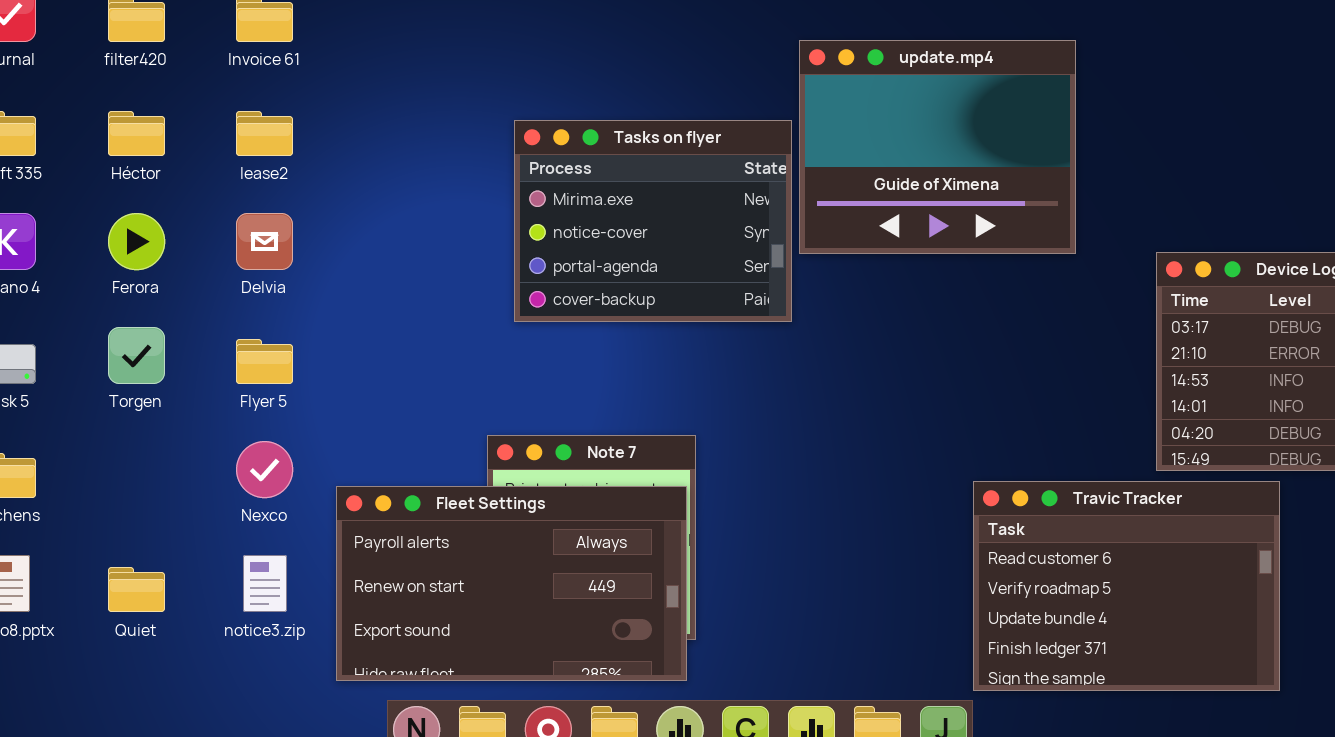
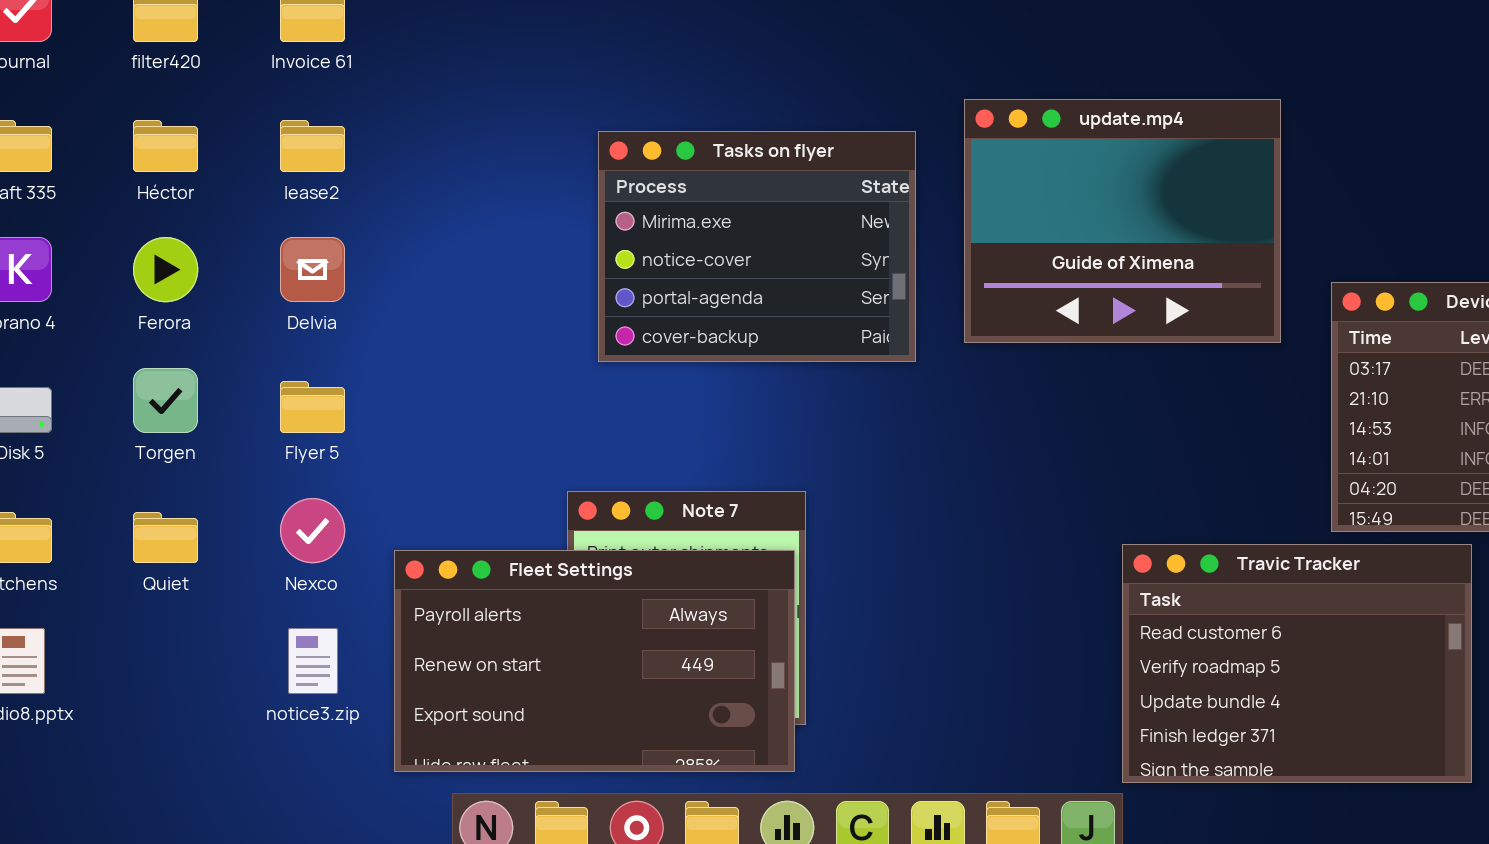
update.mp4: [799,40,1076,254] -> [964,99,1281,343], moved
Quiet: [108,567,165,612] -> [133,512,198,563], moved

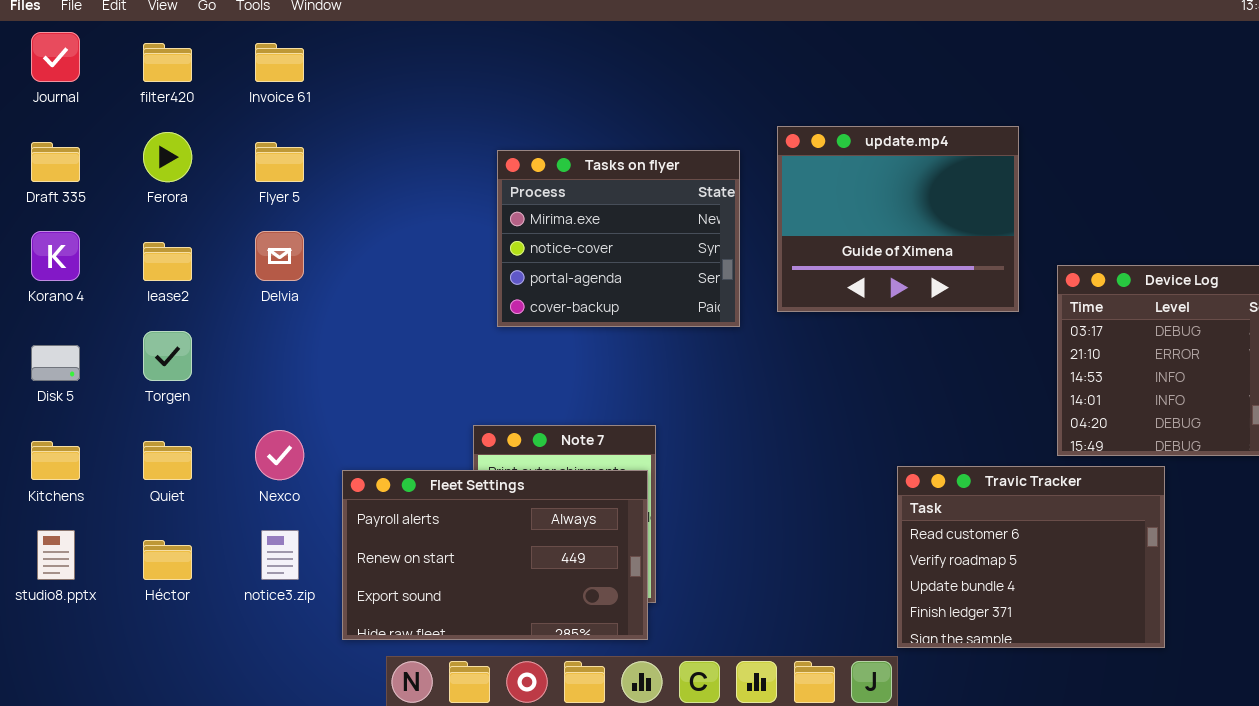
Héctor: [133,120,198,172] -> [143,540,192,580], moved
lease2: [280,120,345,172] -> [143,242,192,281], moved
Ferora: [133,237,198,302] -> [143,132,192,182], moved
Flyer 5: [280,381,345,433] -> [255,142,304,182], moved

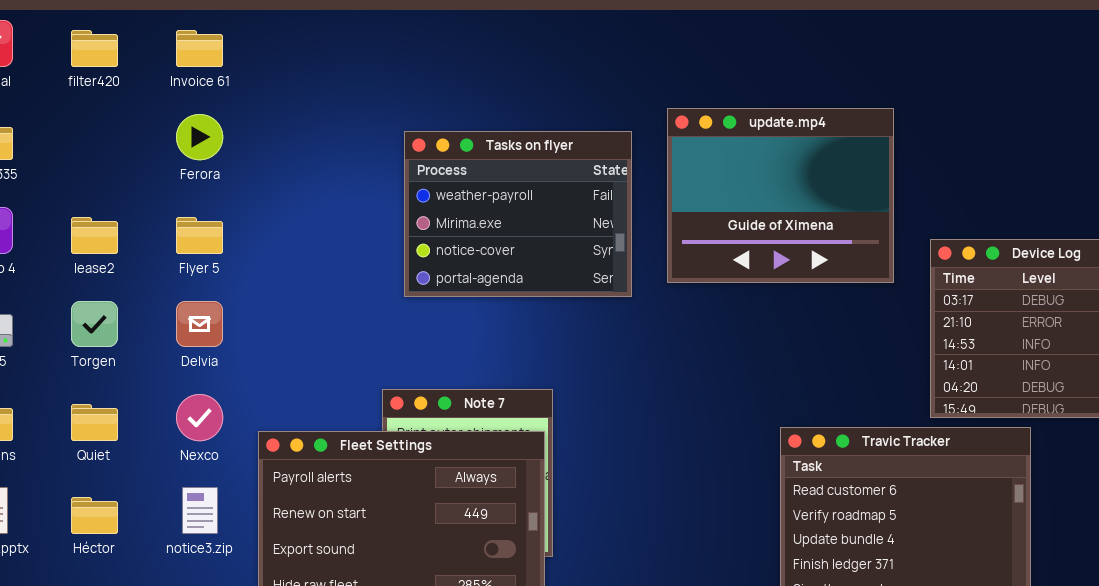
Ferora: [143,132,192,182] -> [176,114,223,160], moved
Flyer 5: [255,142,304,182] -> [176,217,223,254], moved
Tasks on flyer: [497,150,740,327] -> [404,131,632,297], scrolled up 1 row
Delvia: [255,231,304,281] -> [176,301,223,347], moved

